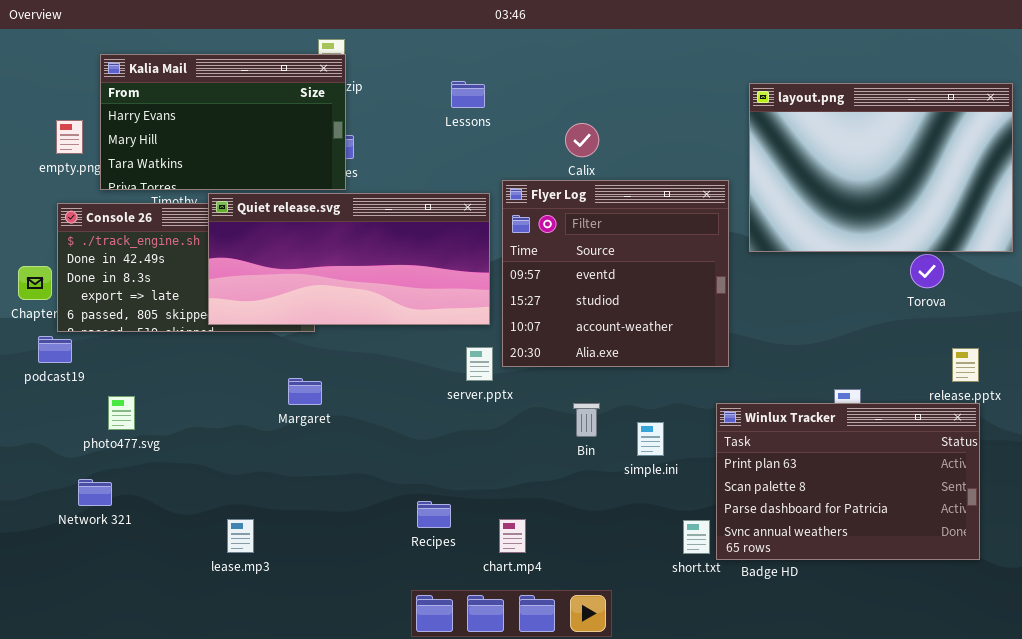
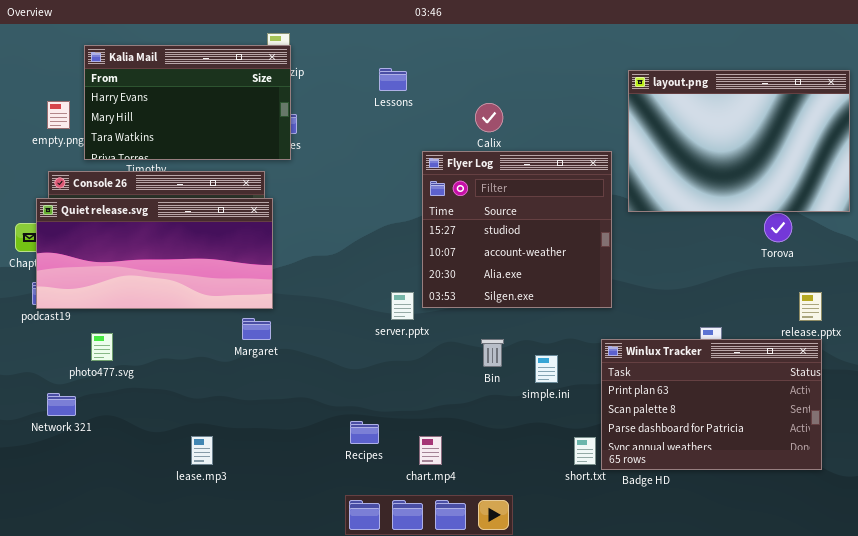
Flyer Log: [502,180,729,367] -> [422,151,612,308], scrolled down 1 row
Quiet release.svg: [208,193,490,325] -> [36,198,273,309], moved
Network 321: [78,479,112,506] -> [47,393,76,416], moved

